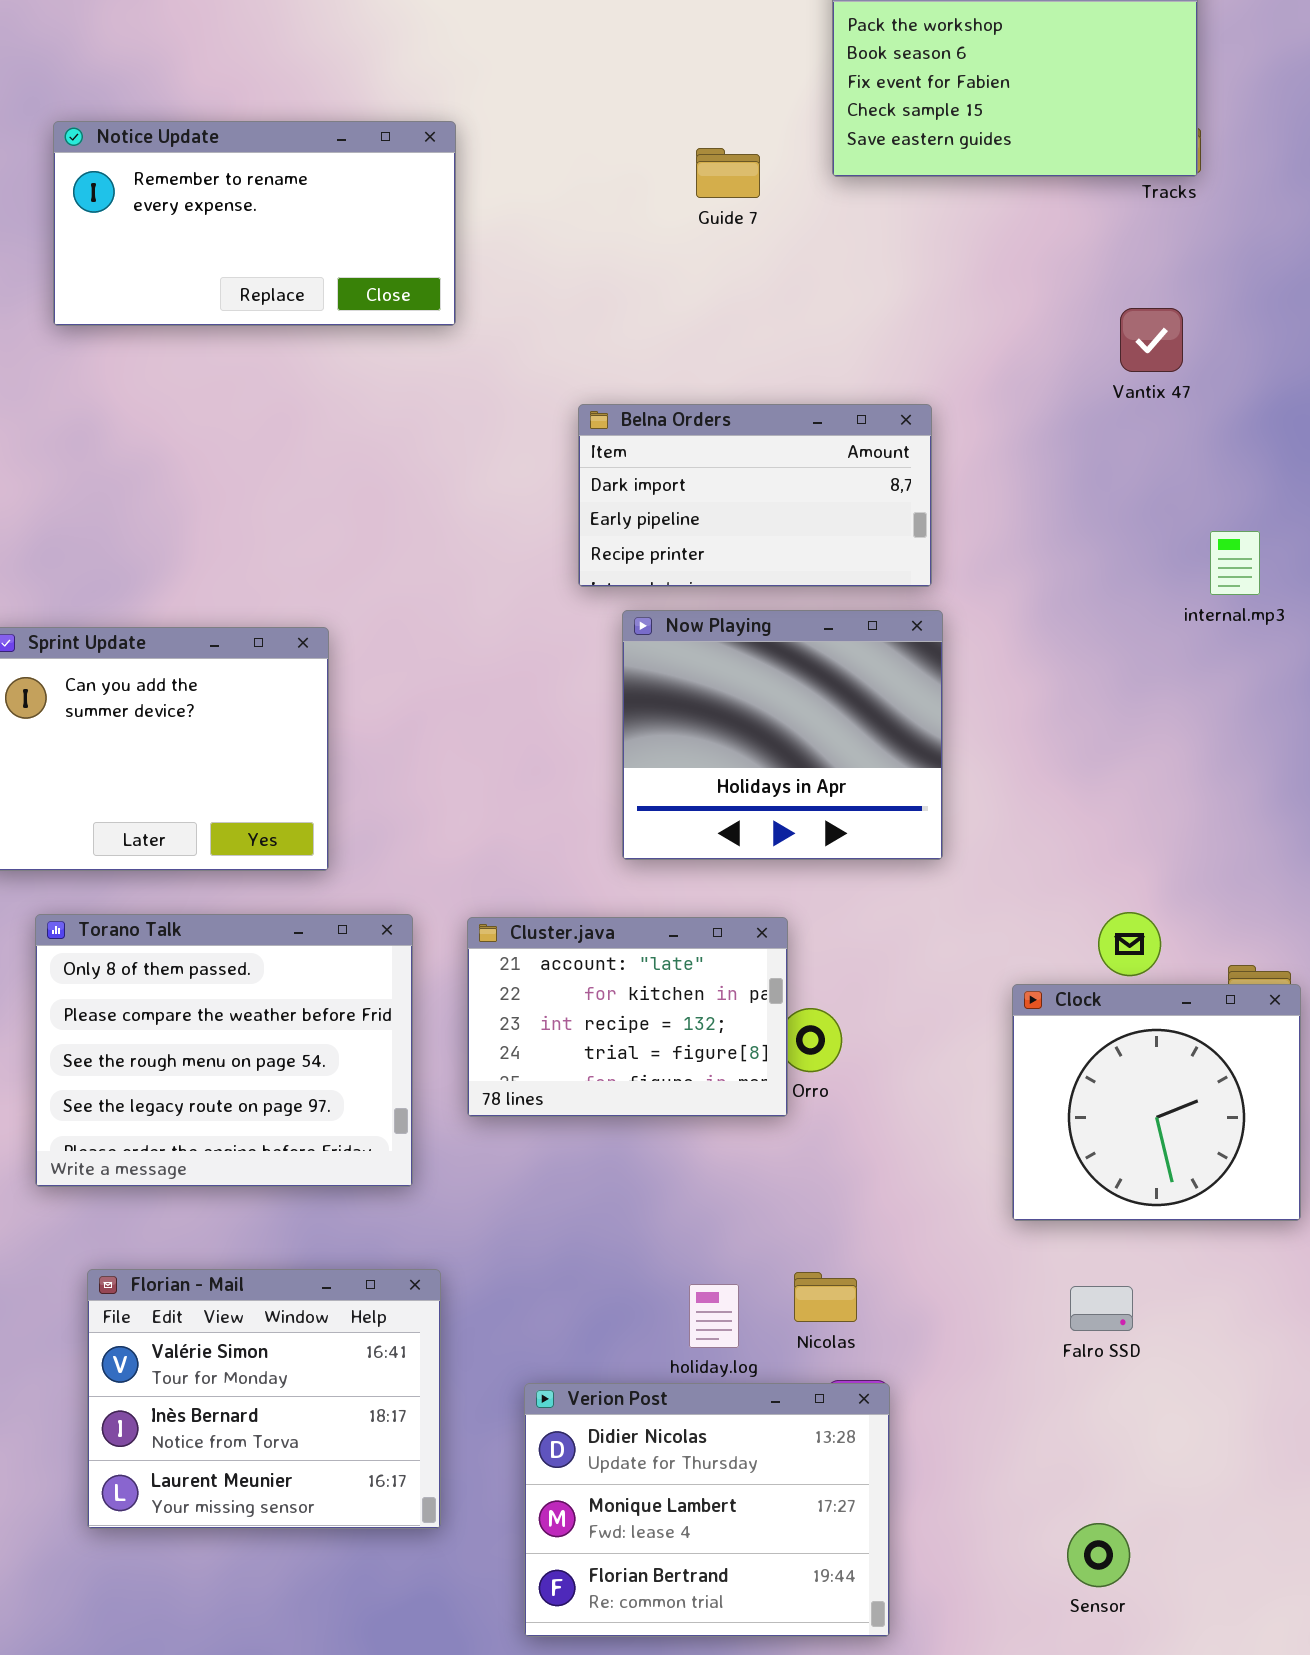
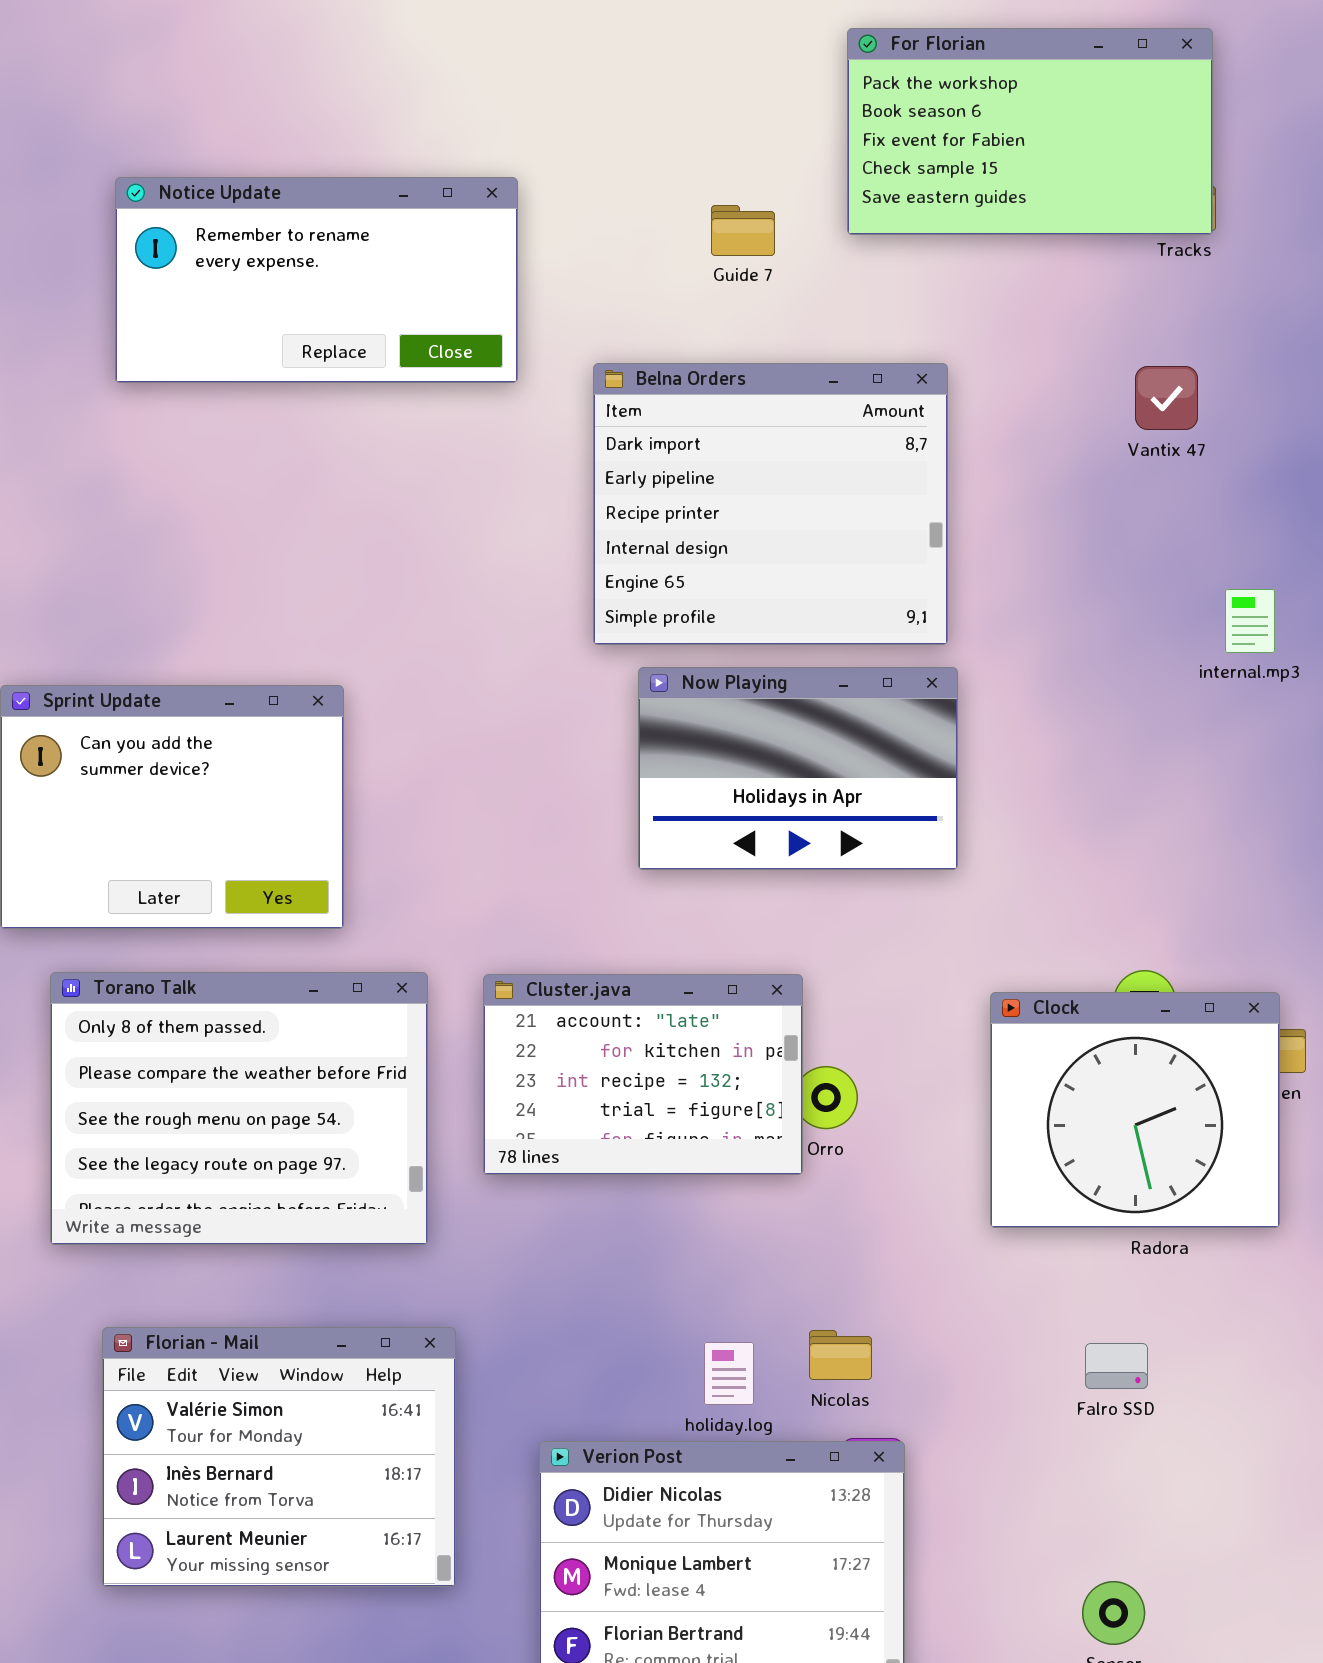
Notice Update: [53,121,456,326] -> [115,177,518,383], moved
Belna Orders: [578,404,932,587] -> [593,363,948,645], resized
Now Playing: [622,610,943,860] -> [638,667,958,870], resized
Clock: [1012,984,1301,1221] -> [990,992,1280,1228], moved

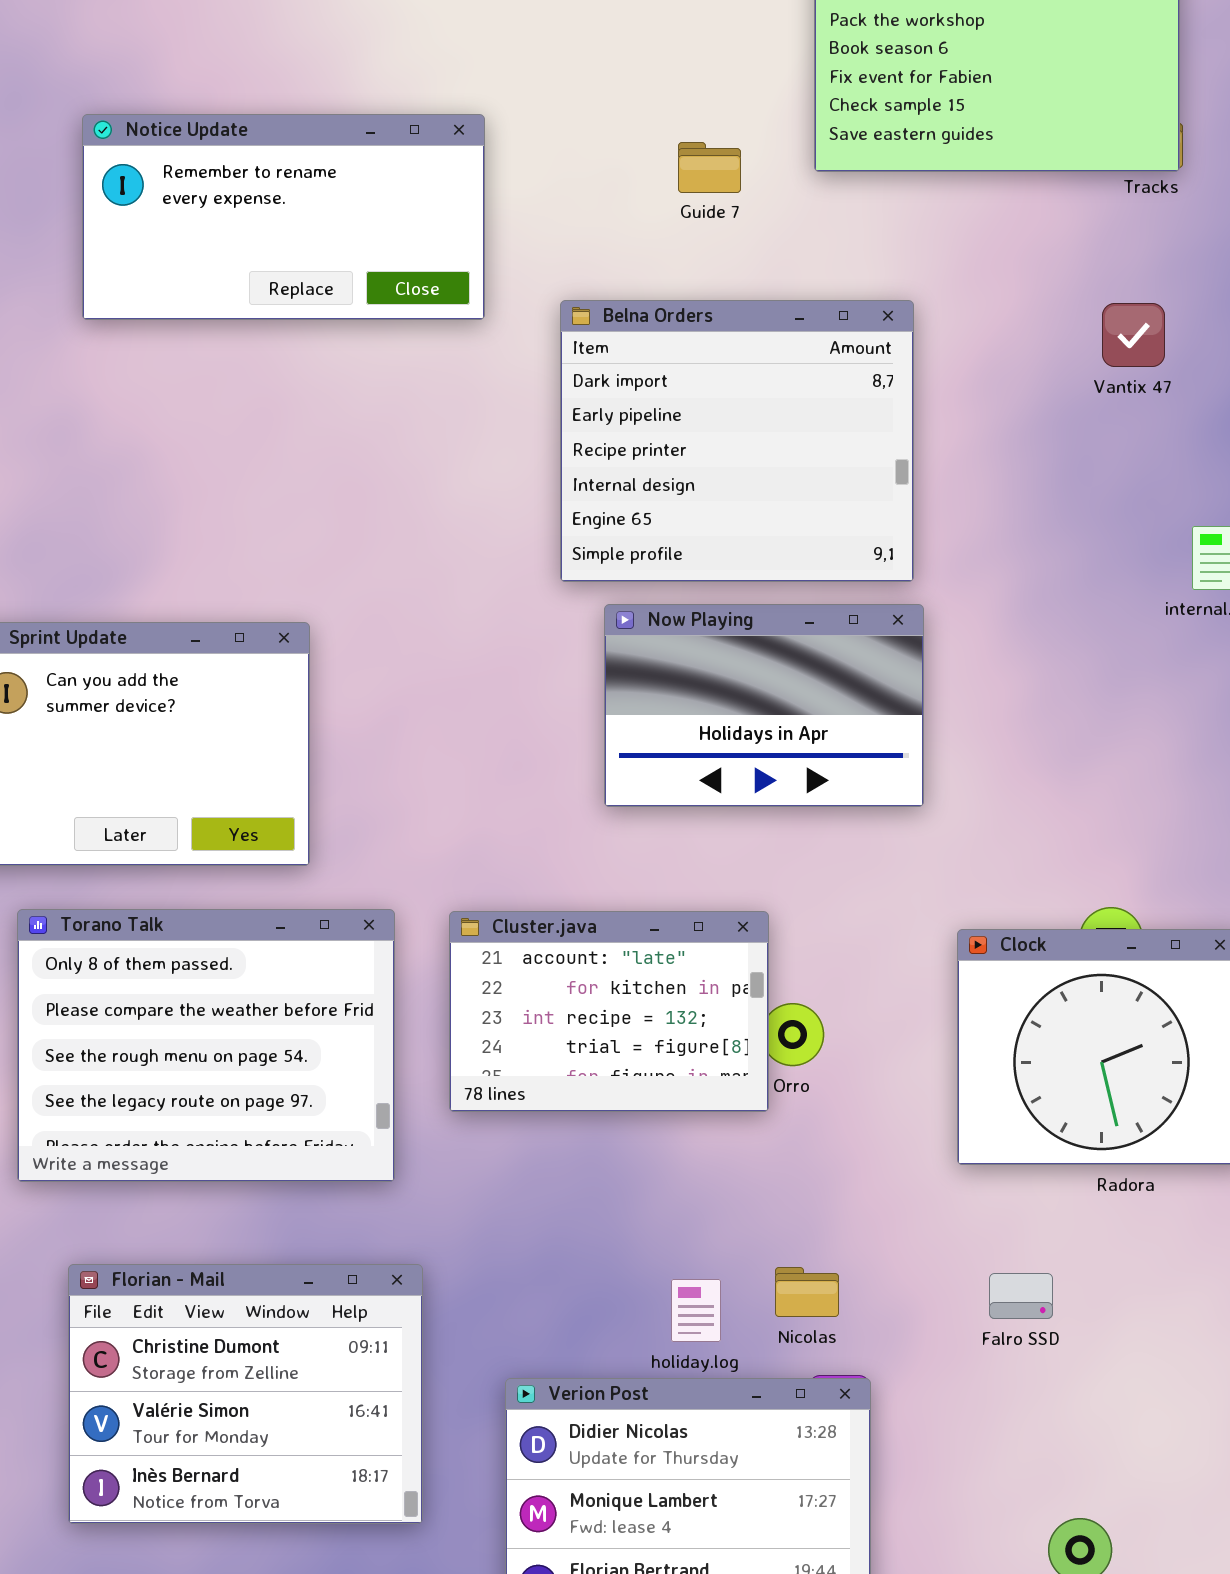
Florian - Mail: [102,1327,456,1587] -> [68,1264,423,1524], scrolled up 1 row
Falro SSD: [1085,1343,1148,1389] -> [989,1273,1053,1319], moved

